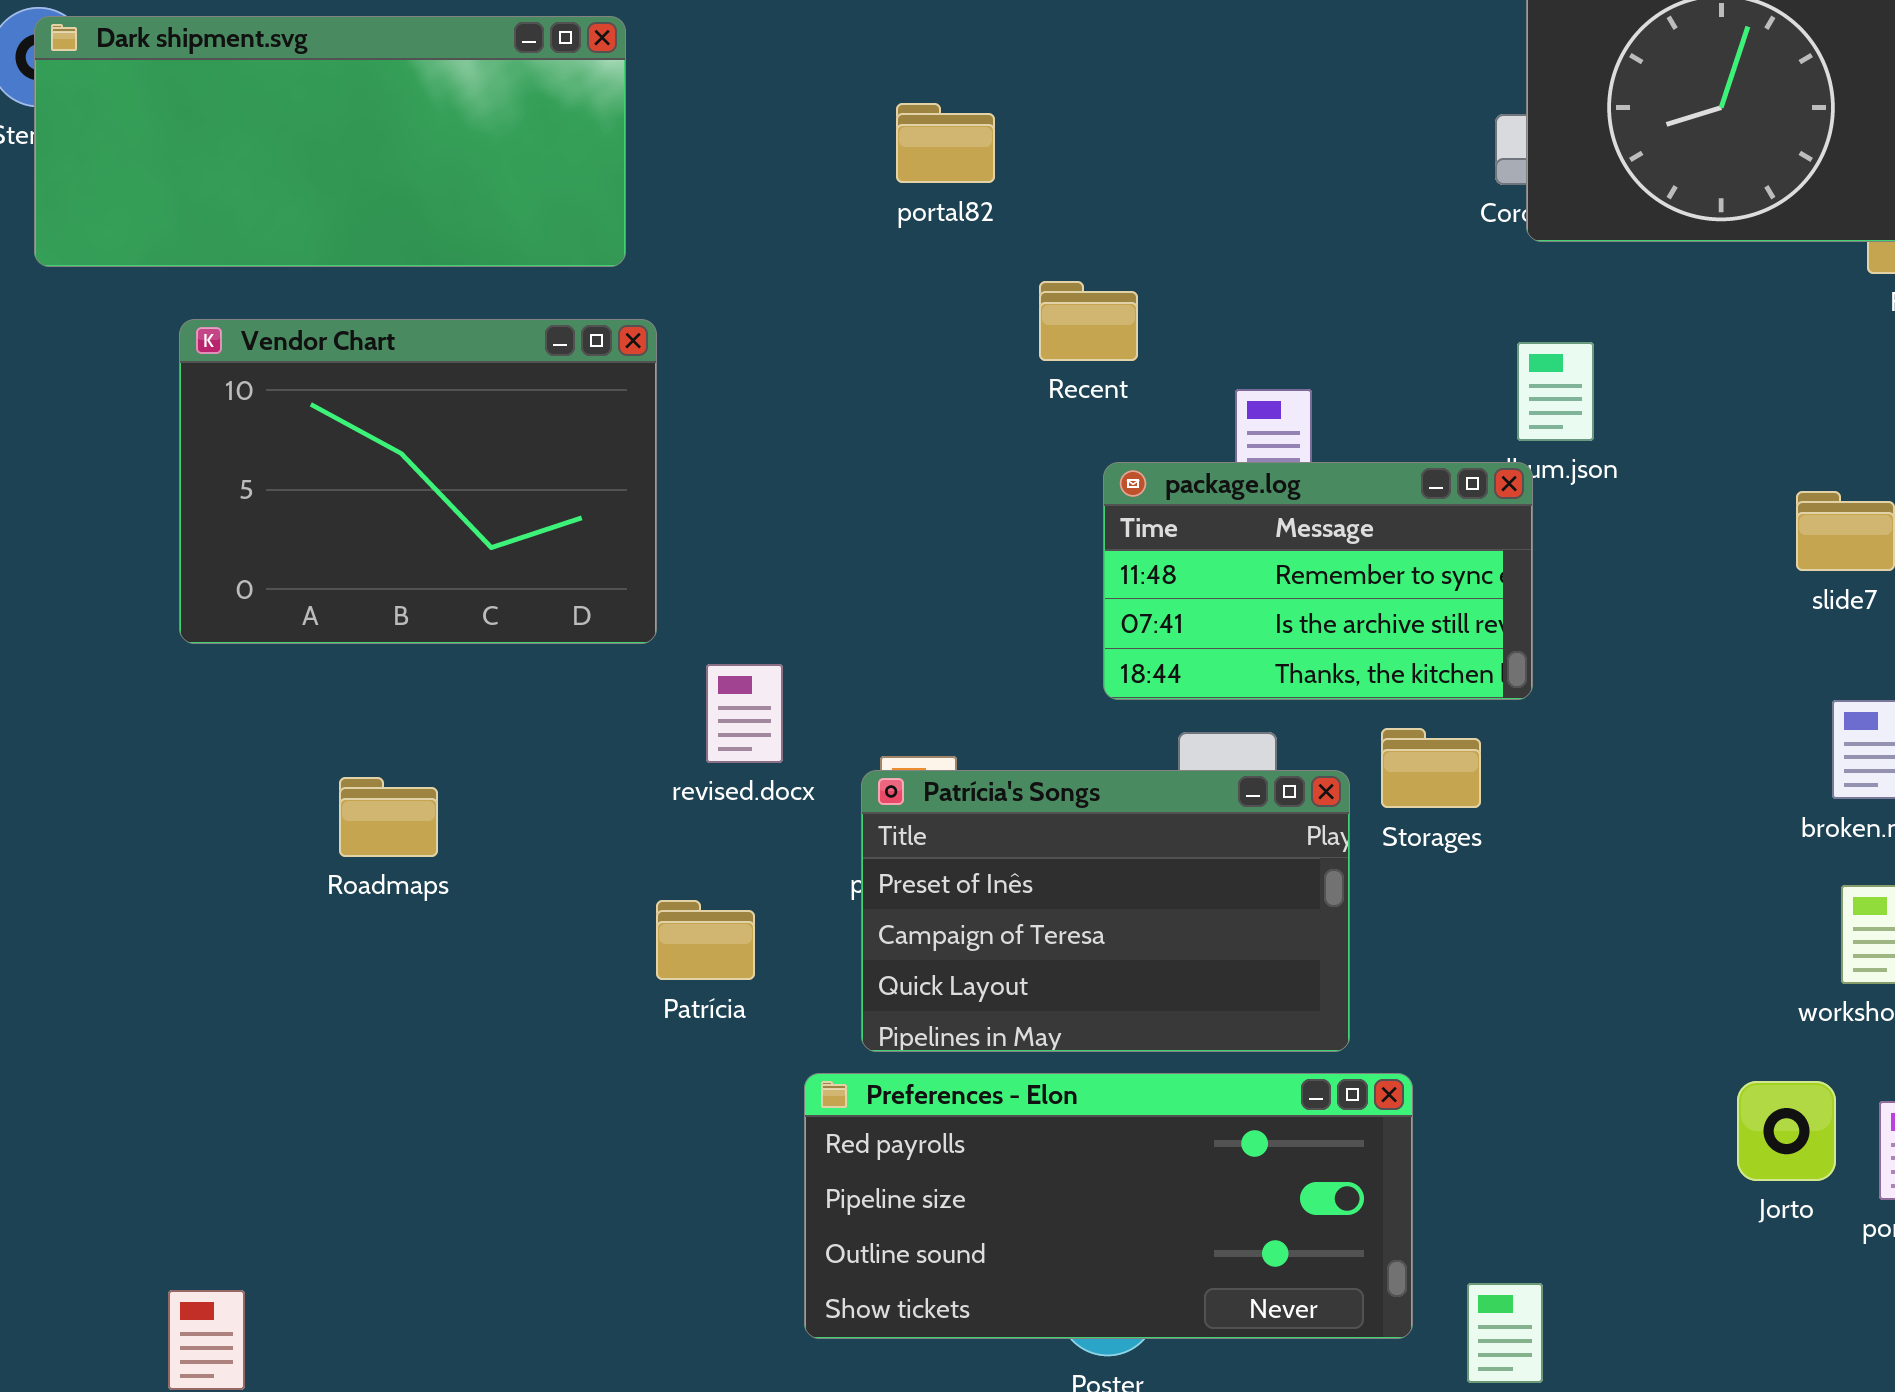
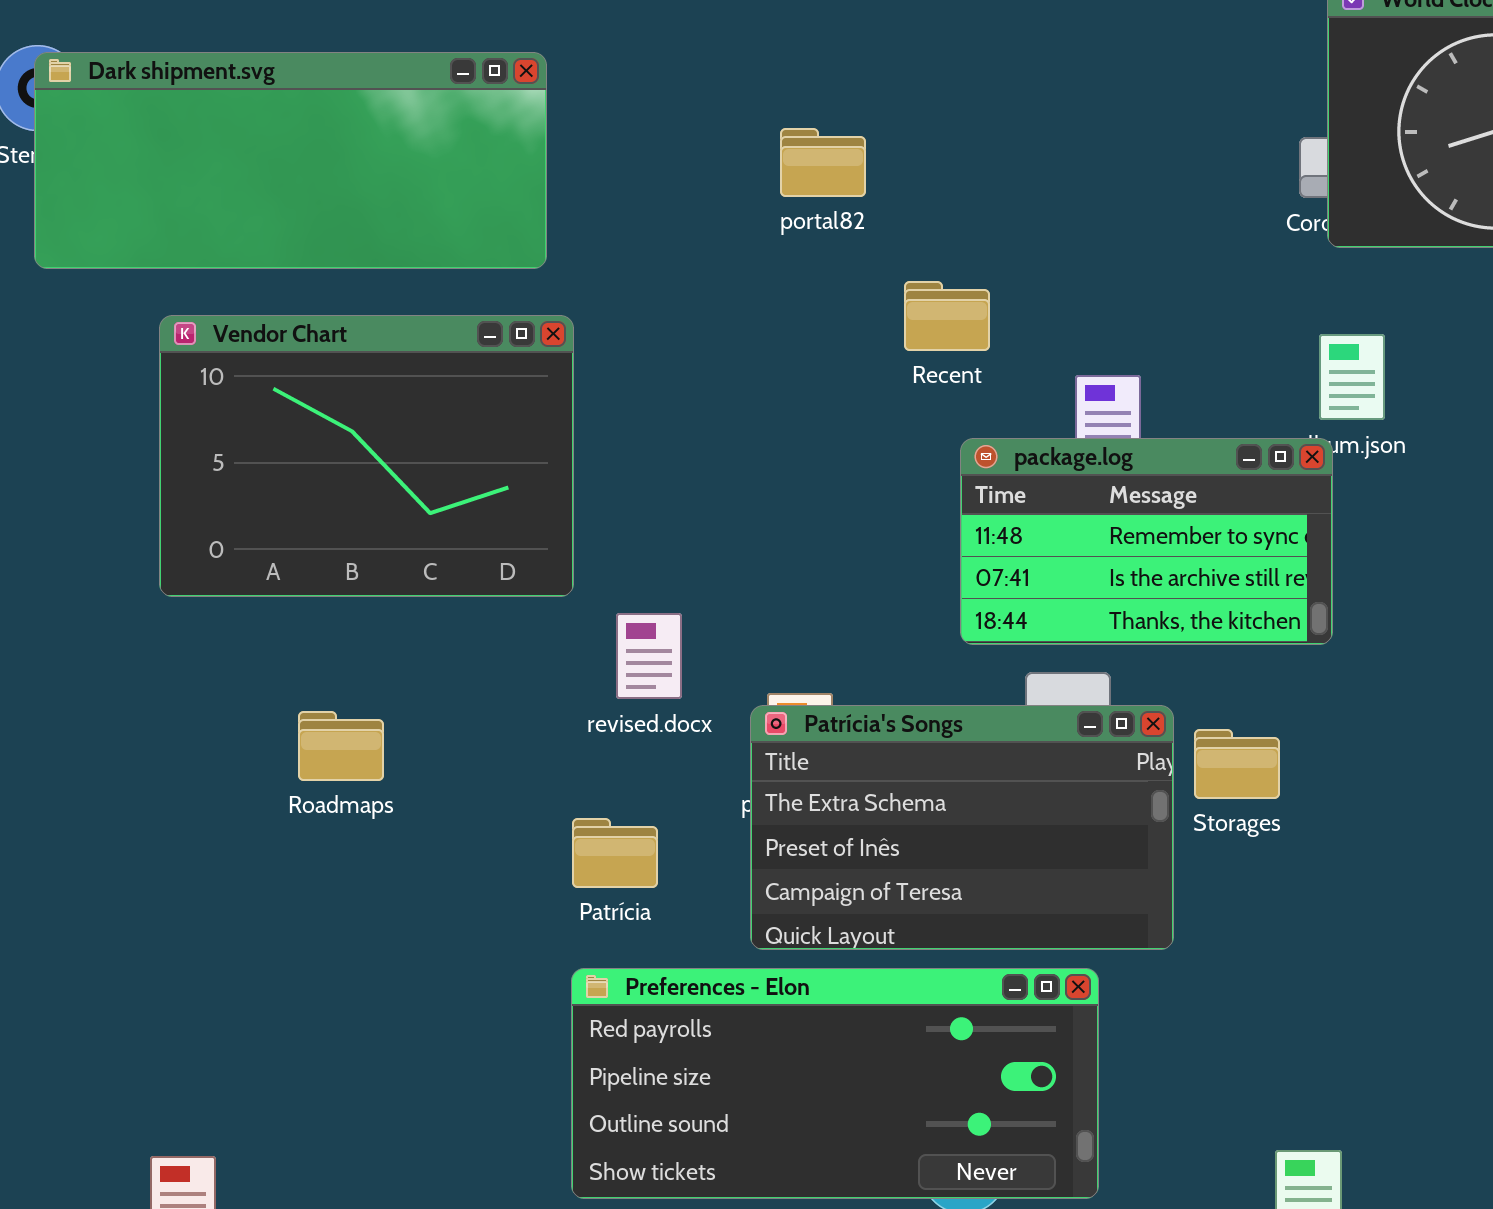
Storages: [1381,728,1481,808] -> [1194,729,1280,799], moved
Patrícia's Songs: [861,770,1350,1052] -> [750,705,1174,950], scrolled up 1 row
Preferences - Elon: [804,1073,1413,1339] -> [571,968,1099,1199], moved

